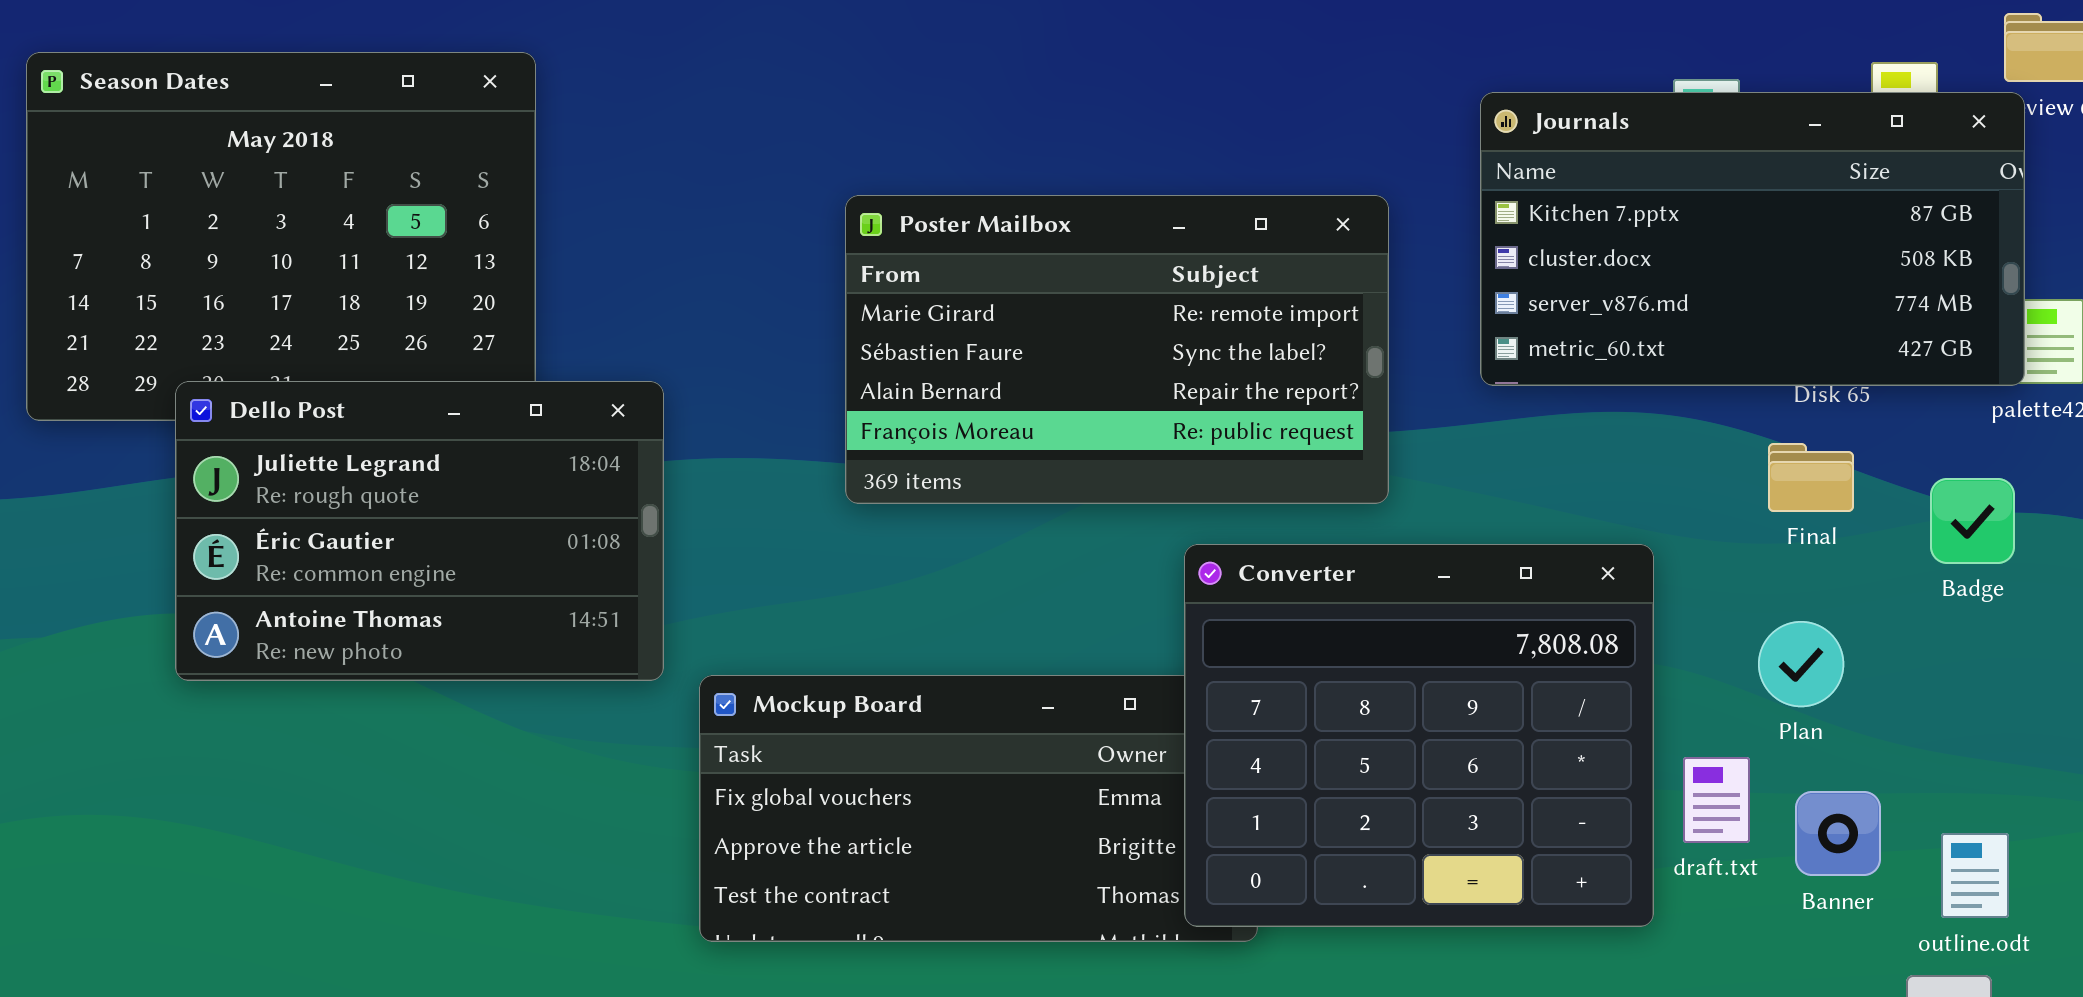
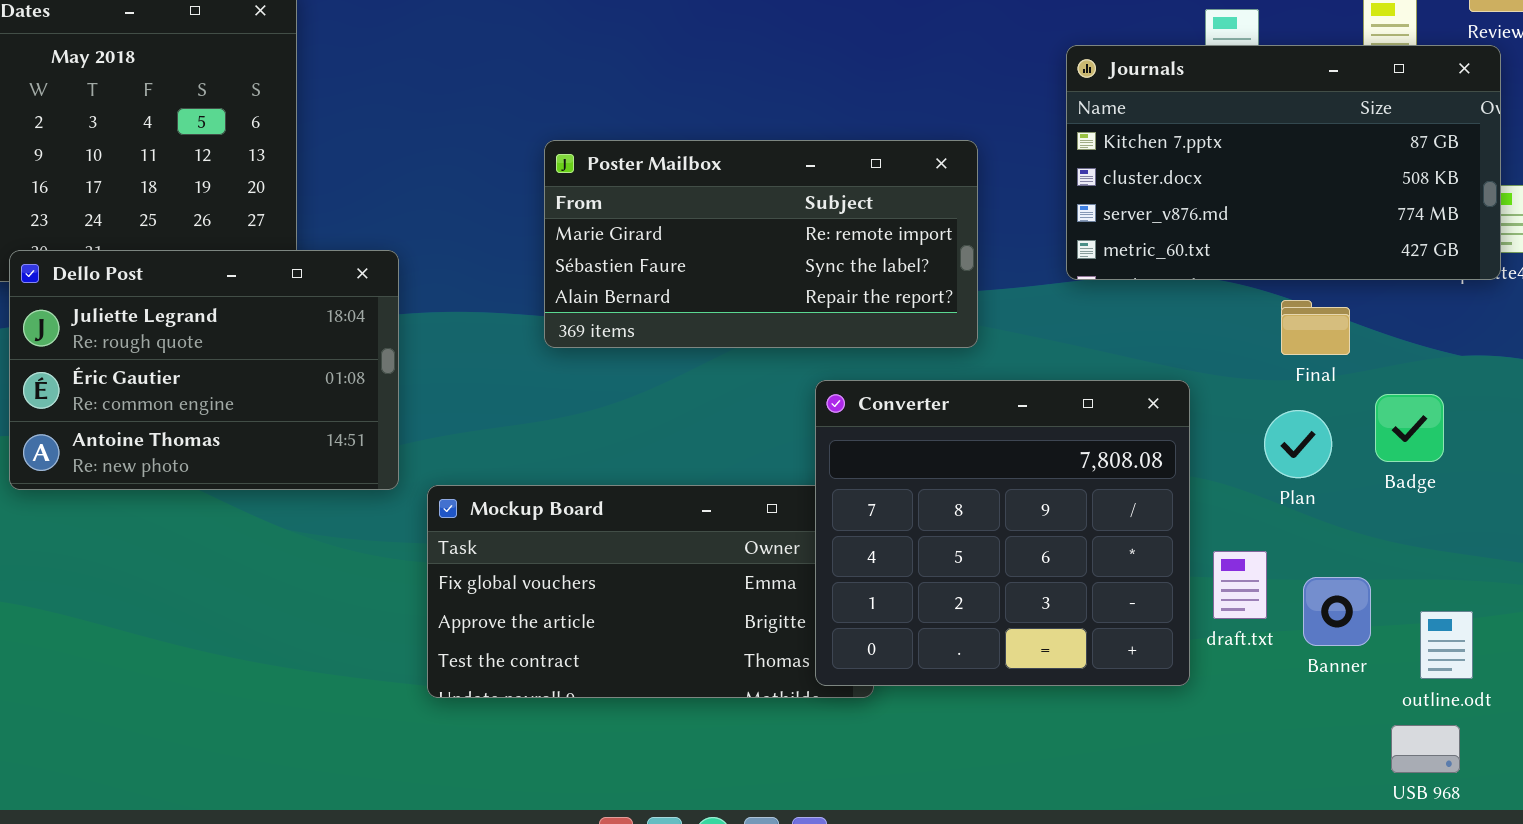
Journals: [1480,92,2025,386] -> [1066,45,1501,280], moved
Poster Mailbox: [845,195,1389,504] -> [544,140,978,348], resized
Badge: [1930,478,2015,564] -> [1375,394,1444,462], moved
Plan: [1758,621,1844,707] -> [1264,410,1332,478], moved

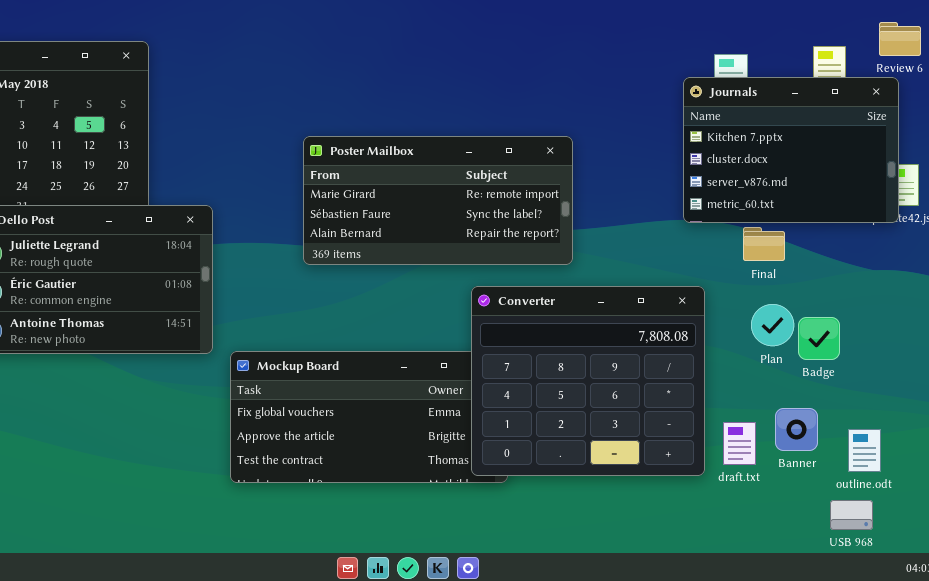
Journals: [1066,45,1501,280] -> [683,77,899,223], resized
Final: [1281,300,1350,355] -> [743,227,785,261], moved
Badge: [1375,394,1444,462] -> [798,317,840,360], moved
draft.txt: [1213,551,1267,619] -> [723,422,756,465], moved

